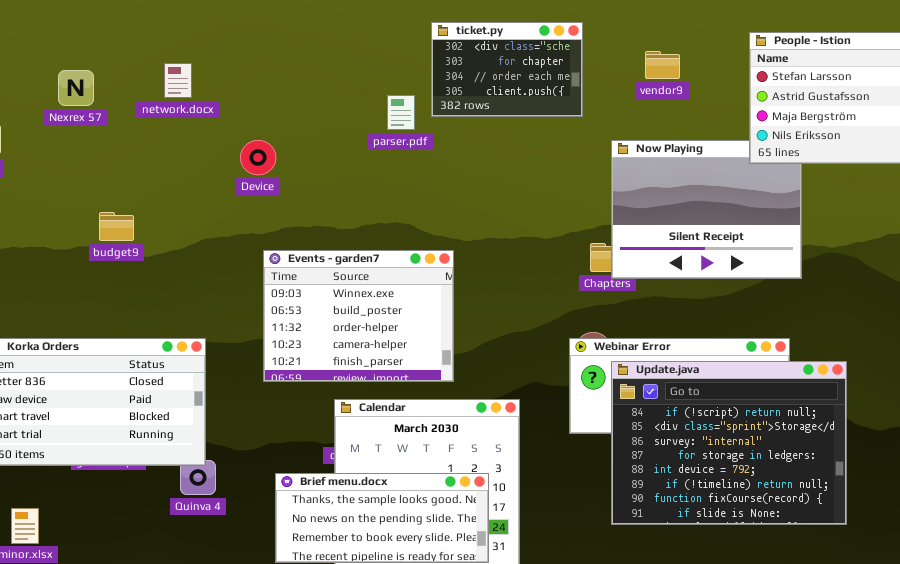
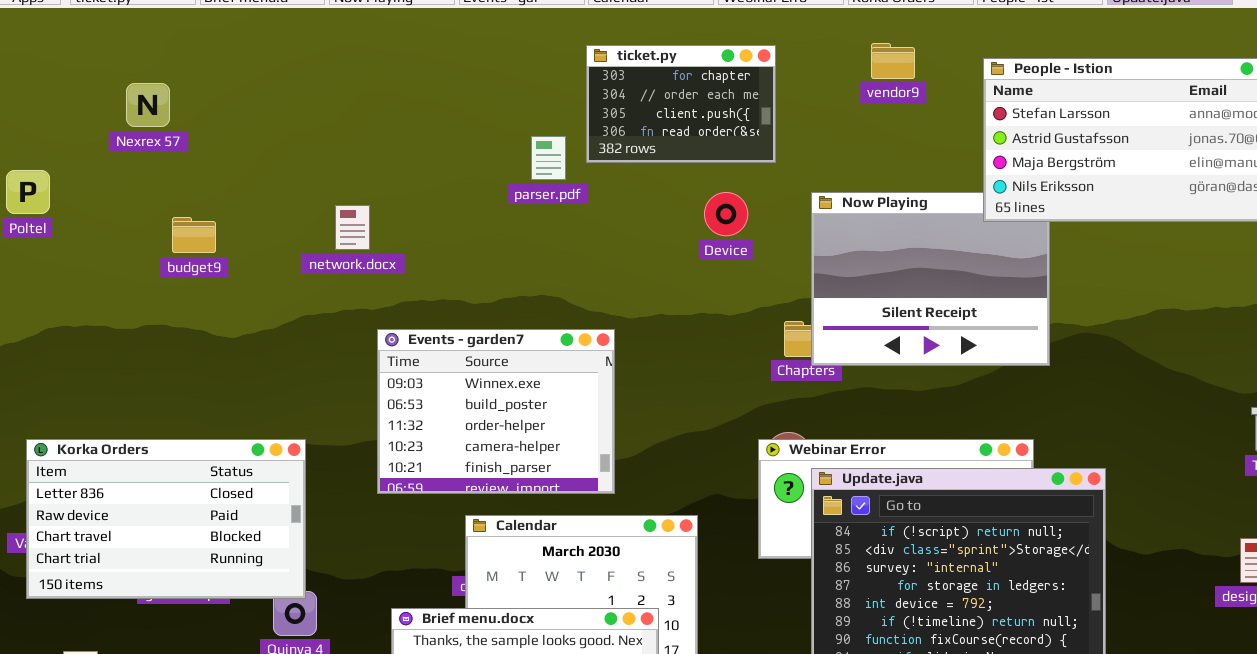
ticket.py: [431,22,583,117] -> [586,45,776,163], scrolled down 1 row
vendor9: [645,51,680,79] -> [871,43,915,79], moved
network.docx: [164,63,192,98] -> [335,205,370,250], moved
Nexrex 57: [58,70,94,106] -> [126,83,170,127], moved
Device: [240,140,276,175] -> [704,192,748,236], moved
budget9: [99,212,134,241] -> [172,217,216,253], moved

